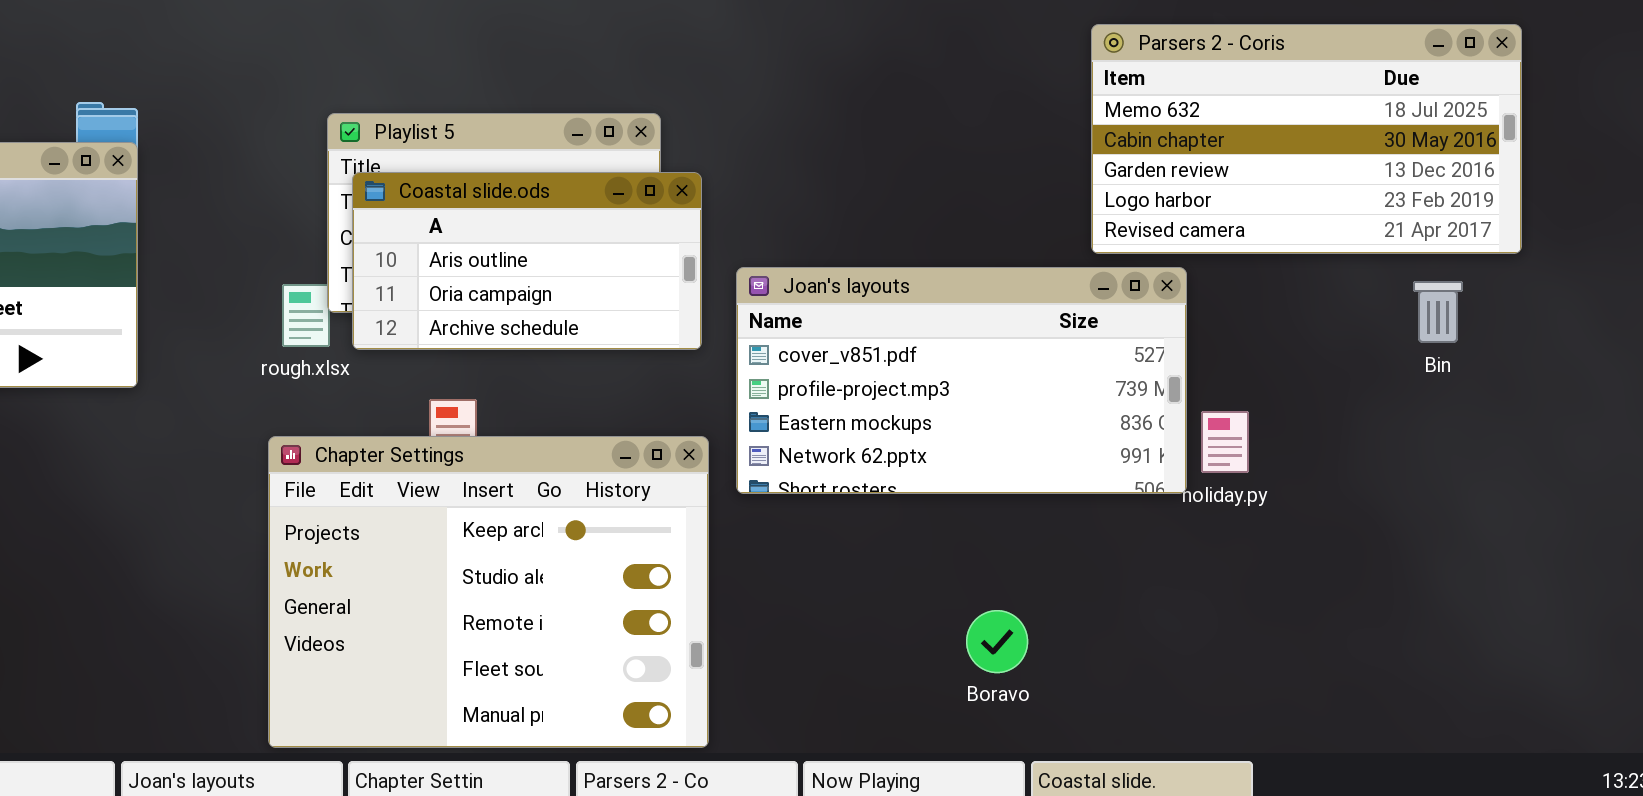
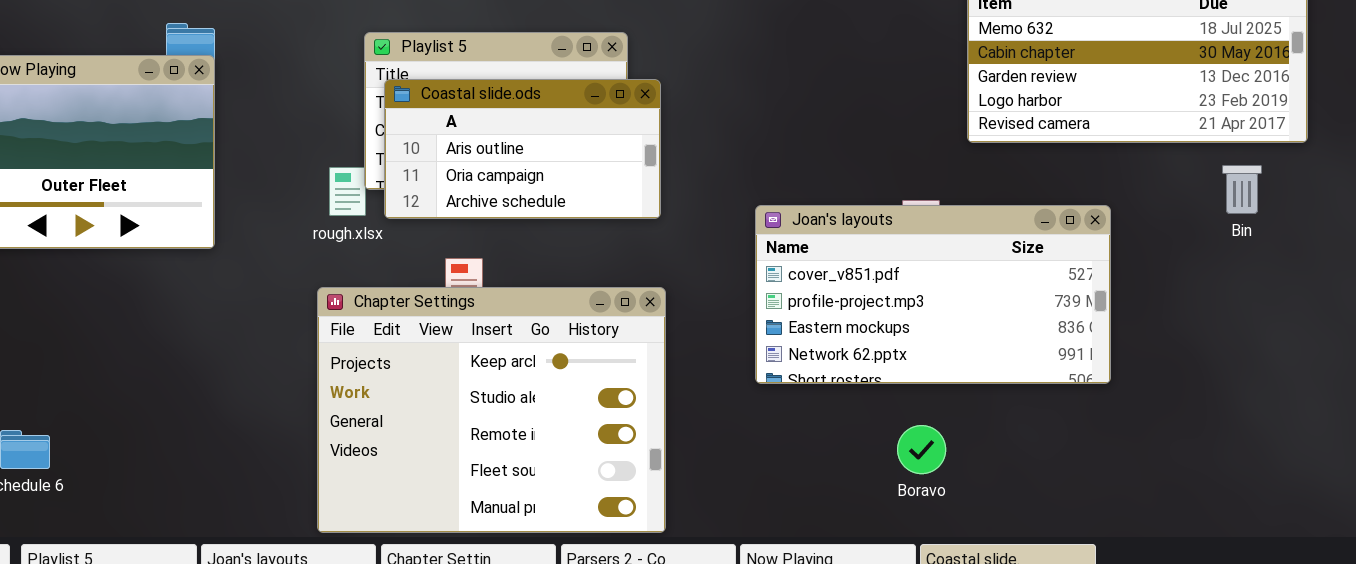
Joan's layouts: [736,267,1187,494] -> [755,205,1111,384], moved
Boravo: [966,610,1028,673] -> [897,425,946,474], moved

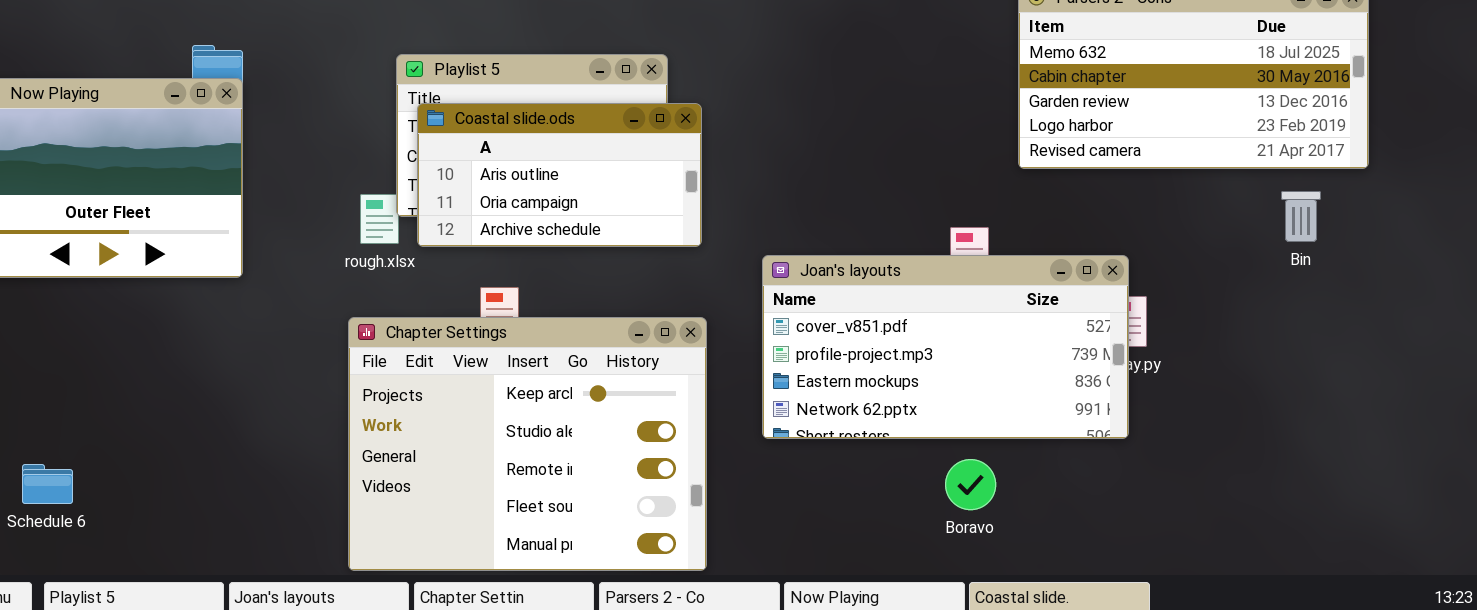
Joan's layouts: [755,205,1111,384] -> [762,255,1129,439], moved

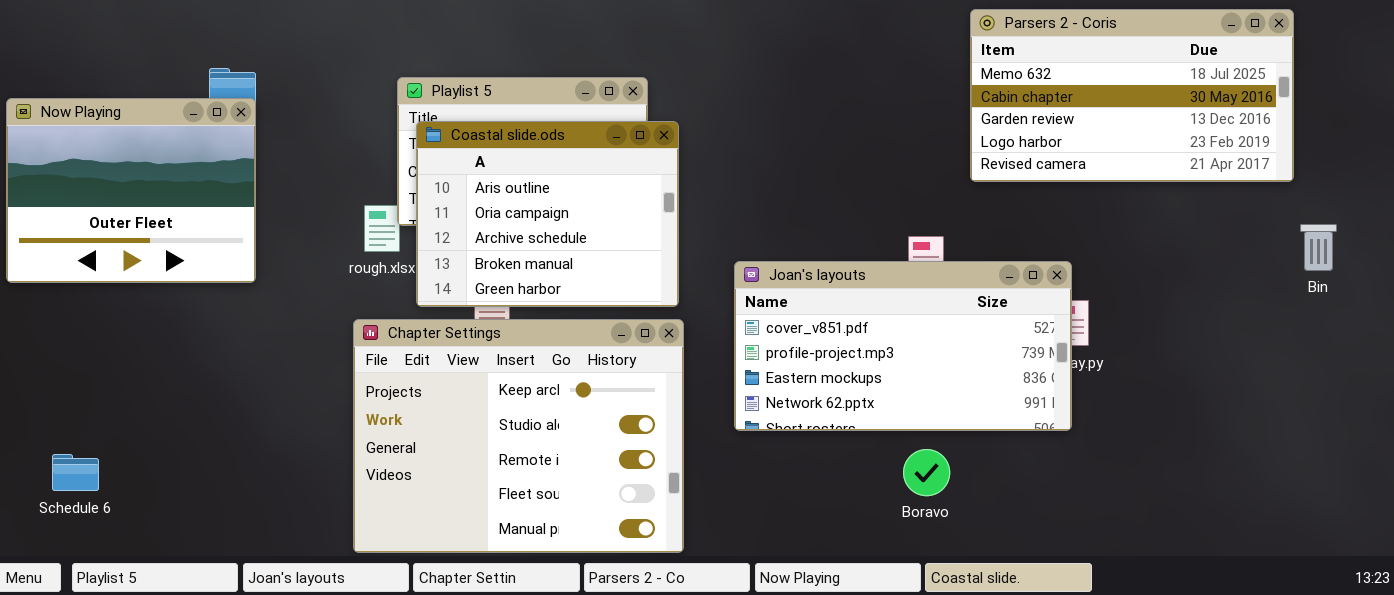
Coastal slide.ods: [417,103,702,247] -> [416,121,679,307], resized
Bin: [1281,191,1321,242] -> [1300,224,1337,271], moved

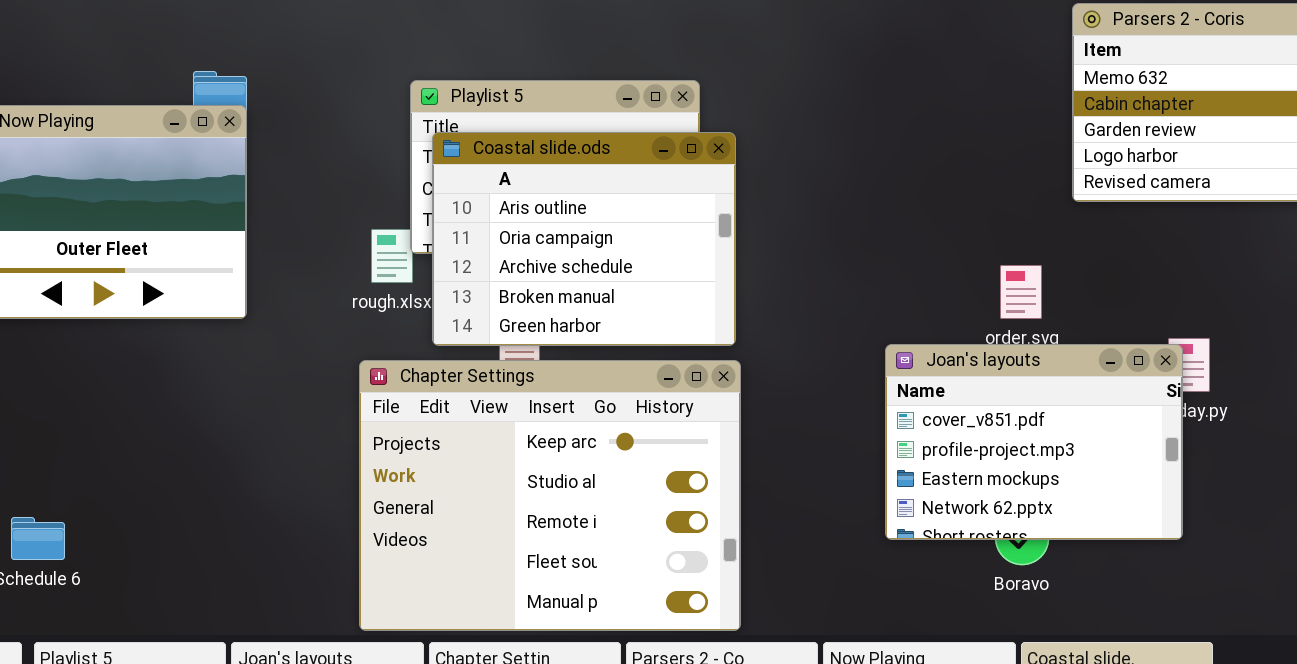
Joan's layouts: [734,261,1072,431] -> [885,344,1183,540], moved, resized

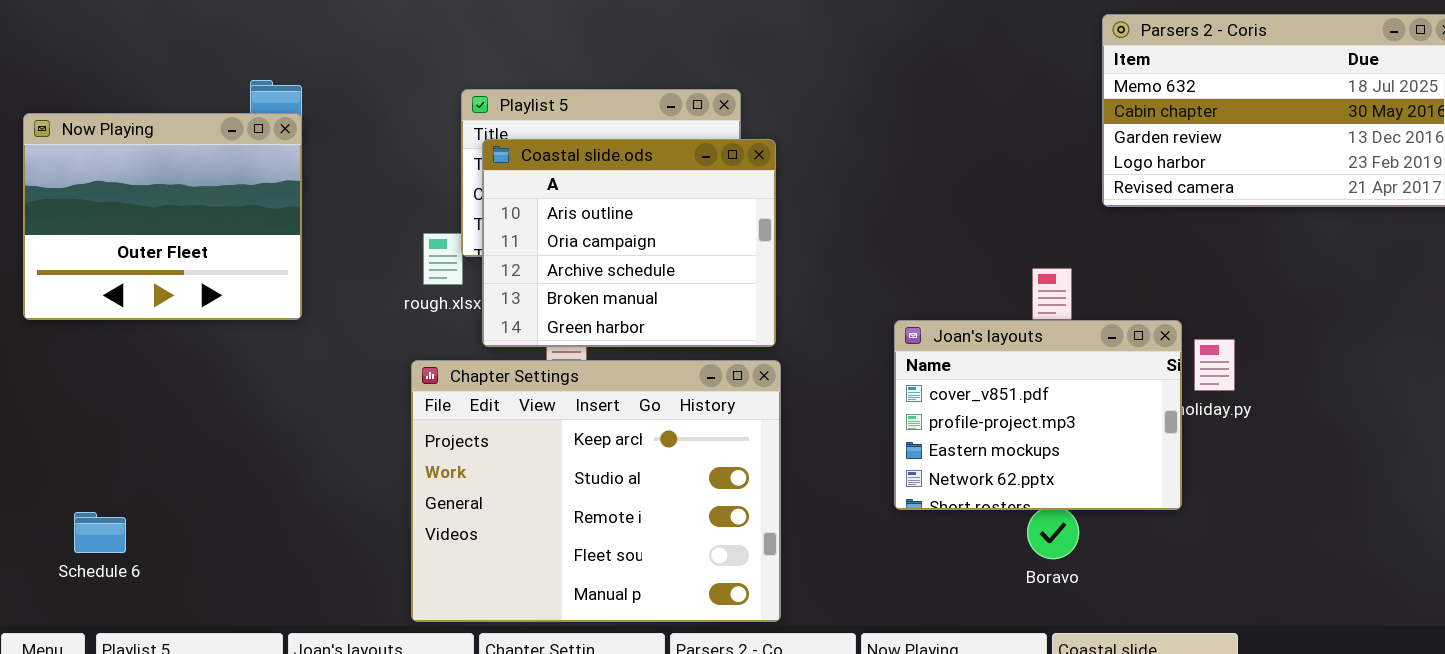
Joan's layouts: [885,344,1183,540] -> [894,320,1182,510], moved

